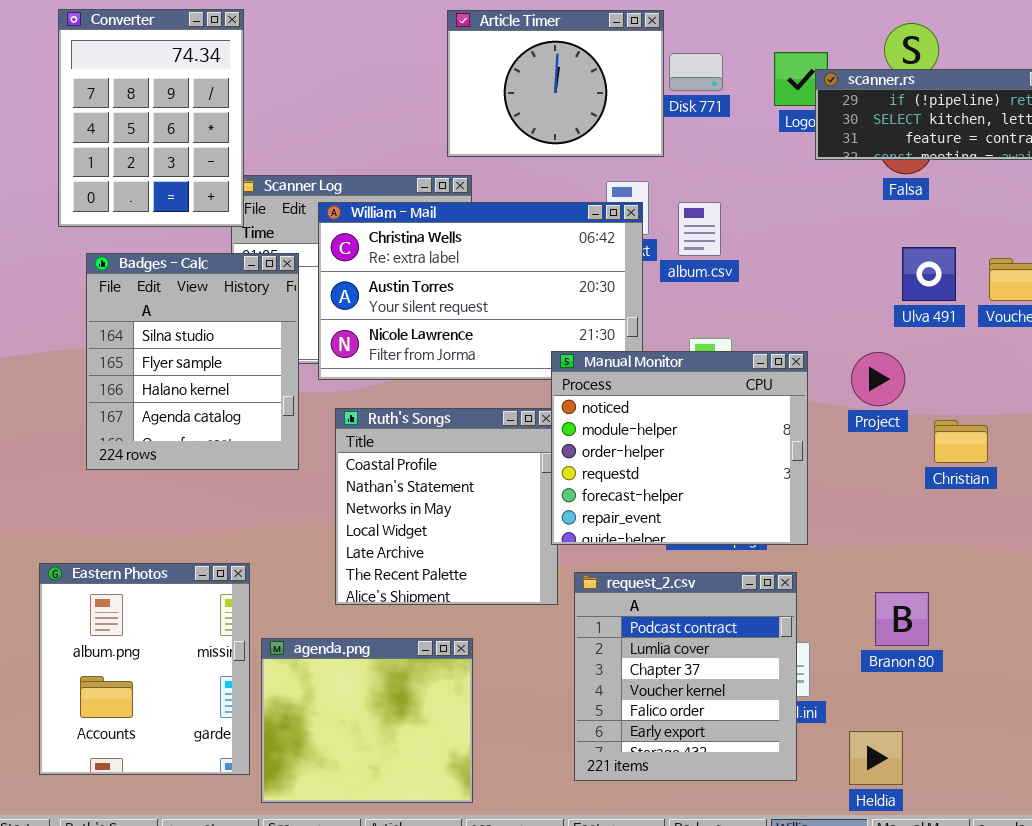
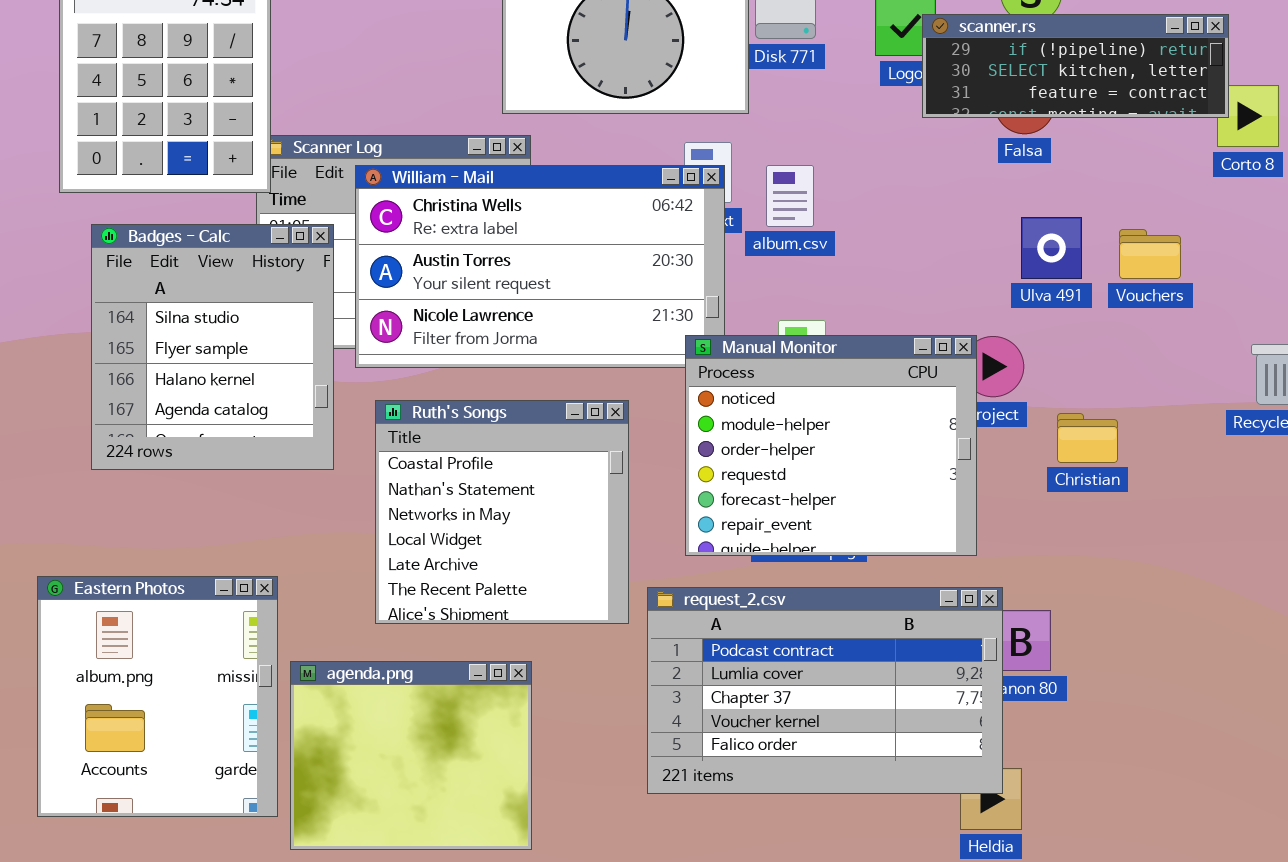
Manual Monitor: [551,351,808,545] -> [685,335,977,556], moved
request_2.csv: [574,572,797,781] -> [647,587,1003,794], resized

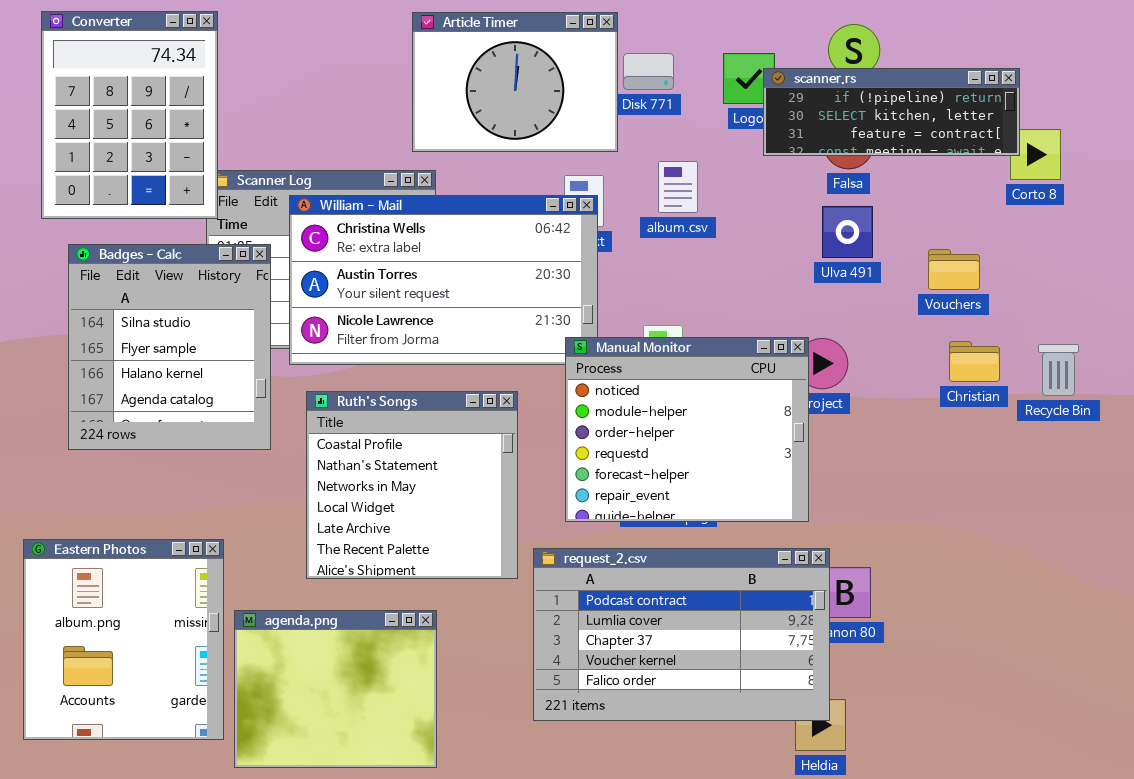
album.csv: [766,165,814,227] -> [658,161,698,213], moved
Ulva 491: [1021,217,1082,279] -> [822,206,873,258], moved
Christian: [1057,413,1118,463] -> [949,341,1000,382], moved

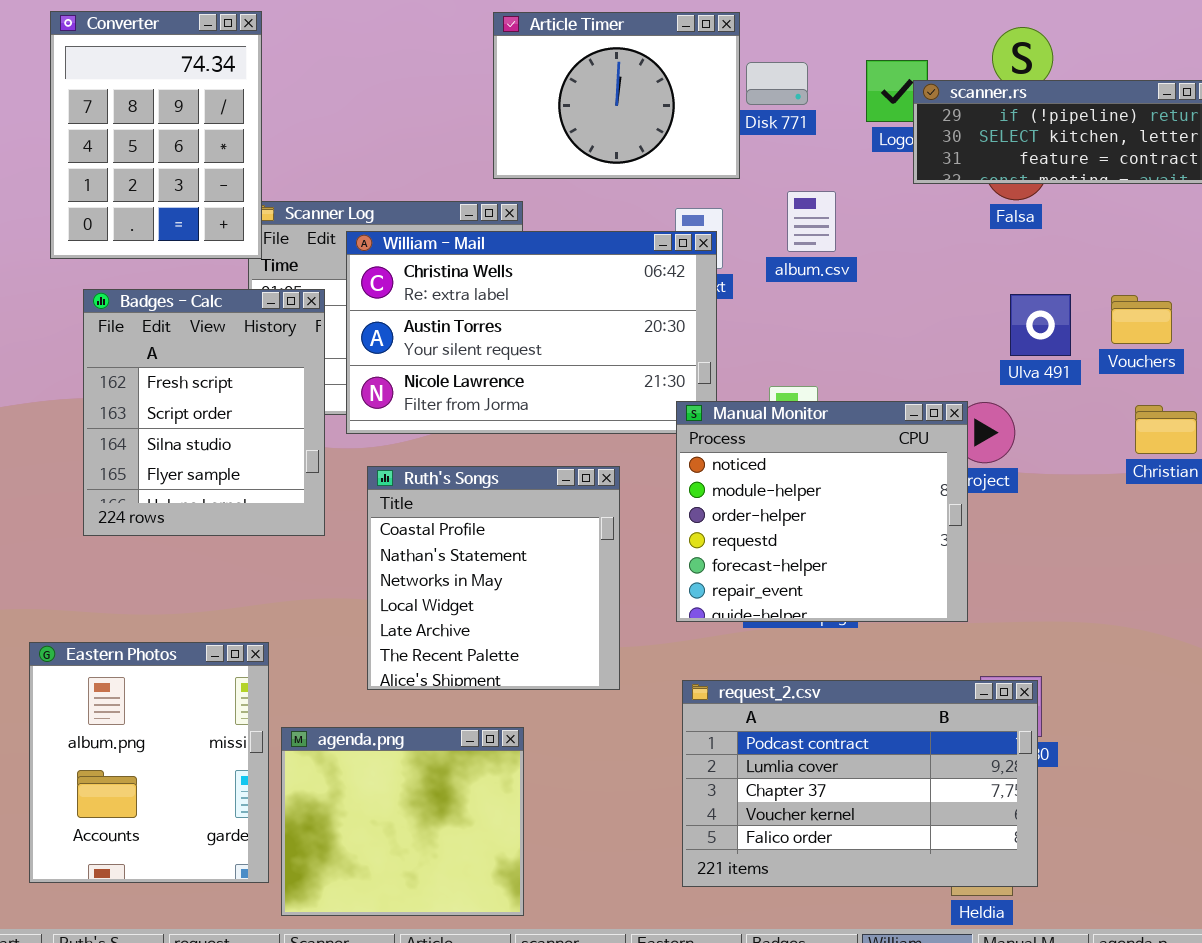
Ulva 491: [822,206,873,258] -> [1010,294,1071,356], moved
Badges - Calc: [68,244,271,450] -> [83,289,325,536], scrolled up 2 rows
request_2.csv: [533,548,830,721] -> [682,680,1038,887], moved

